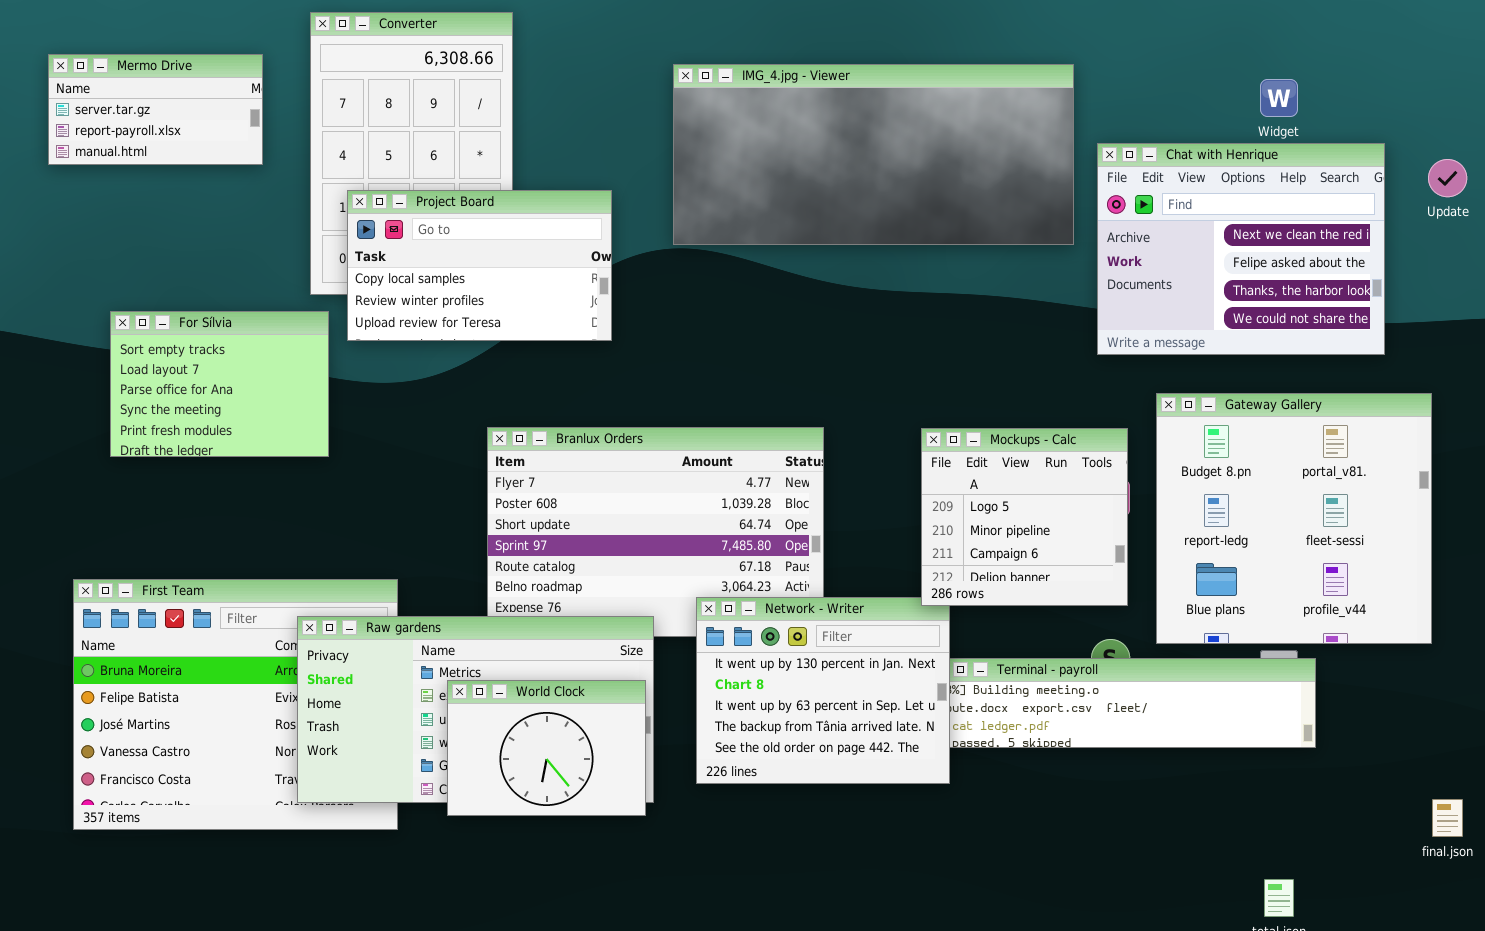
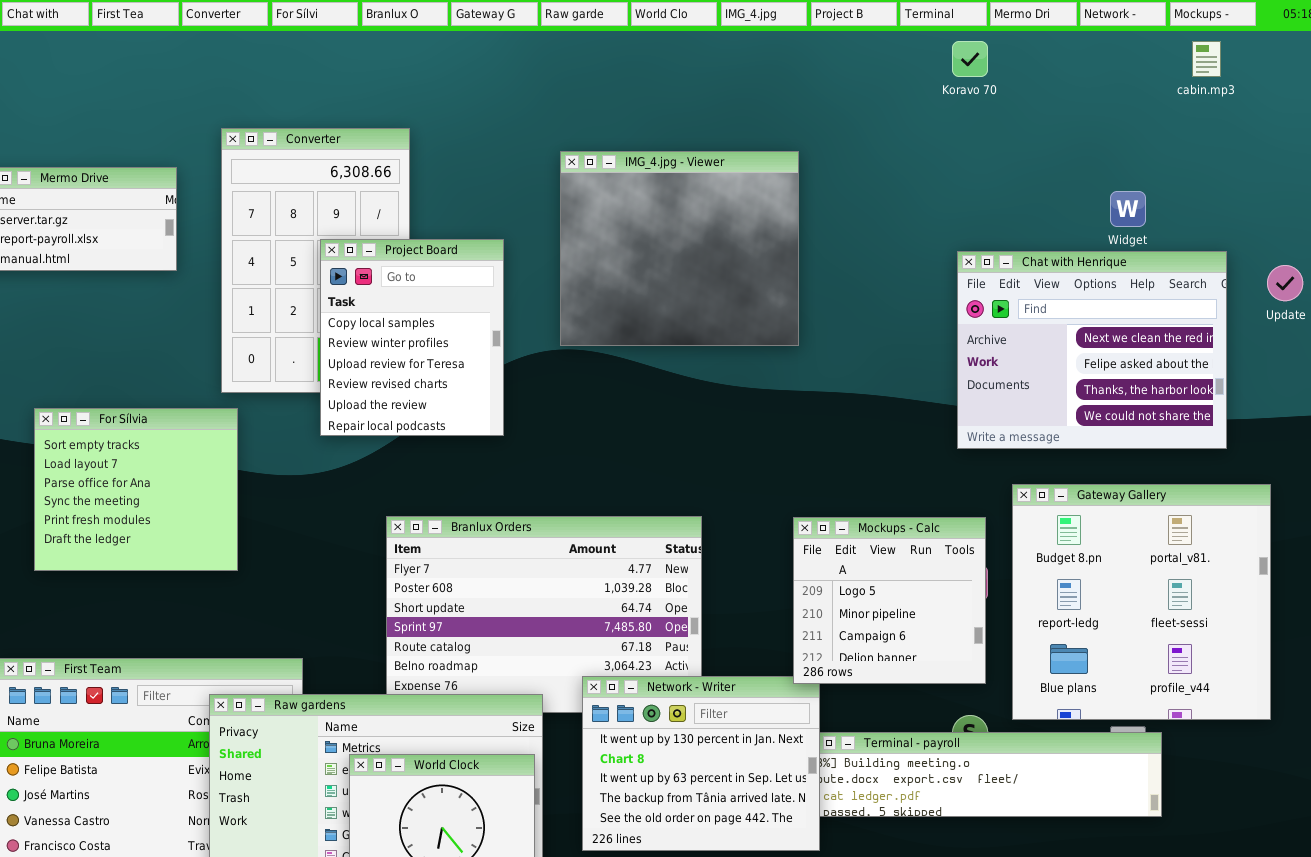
IMG_4.jpg - Viewer: [673,64,1074,245] -> [560,151,799,346], resized
Project Board: [347,190,612,341] -> [320,239,504,436], resized
For Sílvia: [110,311,329,457] -> [34,408,238,571], resized

